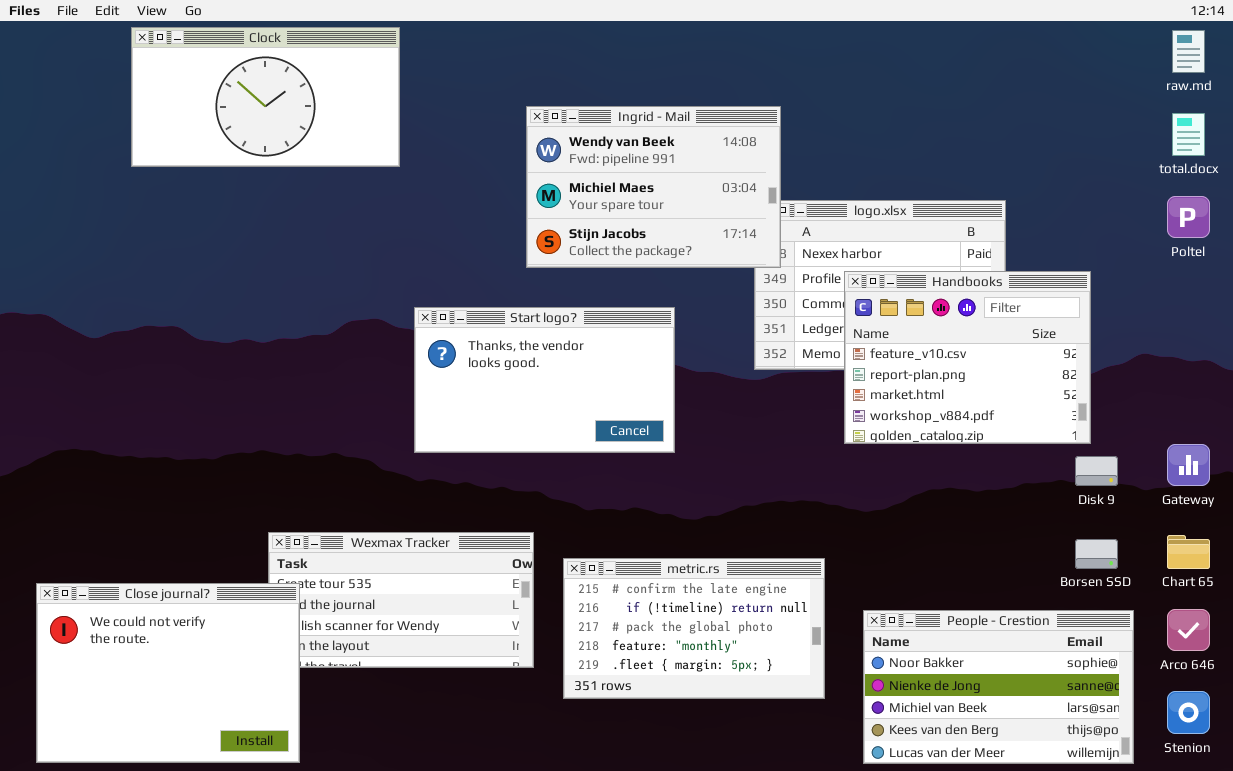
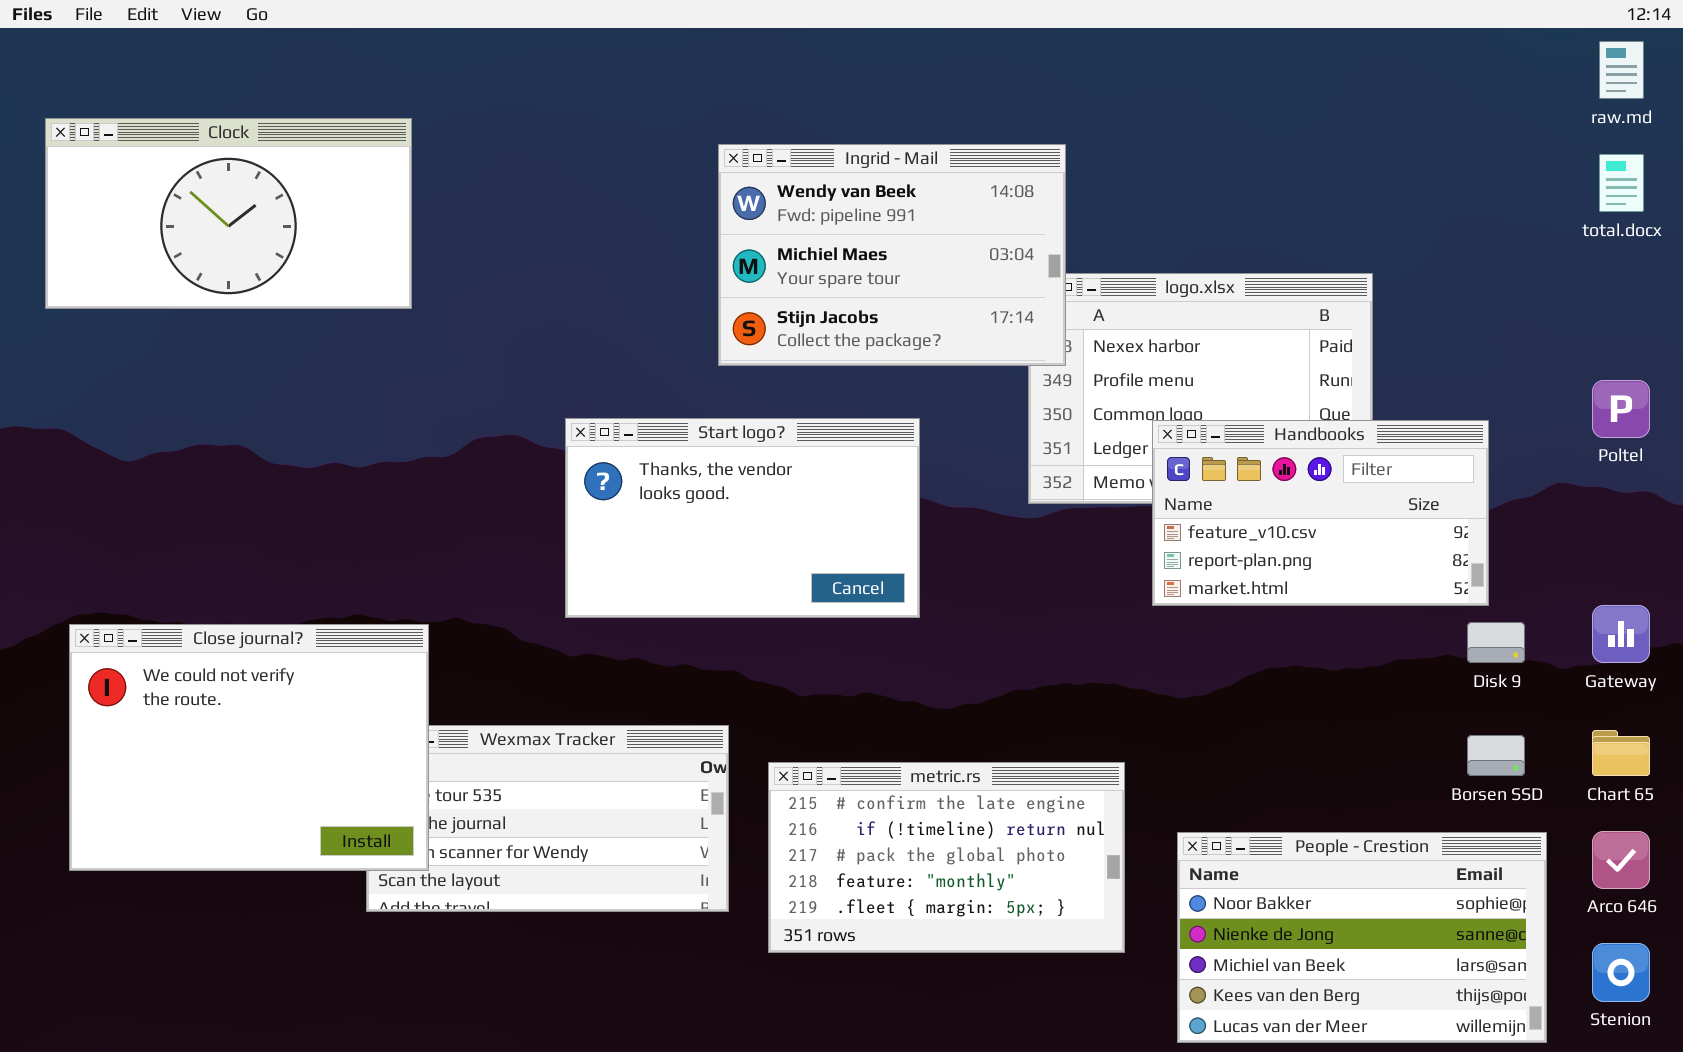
Clock: [131,27,400,167] -> [45,118,412,309], moved
Poltel: [1167,196,1210,238] -> [1592,380,1650,438], moved
Handbooks: [844,271,1091,444] -> [1152,420,1489,606], resized
Close journal?: [36,583,300,763] -> [69,624,429,871], moved

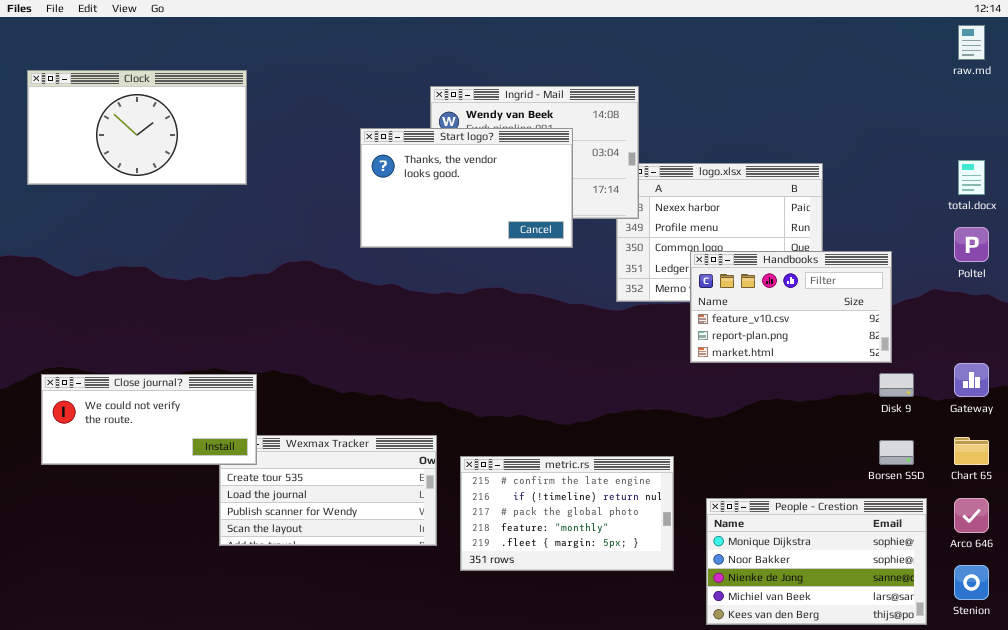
total.docx: [1599,154,1644,212] -> [958,160,985,195], moved
Start logo?: [565,418,920,618] -> [360,128,573,248], moved
Close journal?: [69,624,429,871] -> [41,374,257,465], resized
People - Crestion: [1177,832,1547,1043] -> [706,498,927,625], scrolled up 1 row

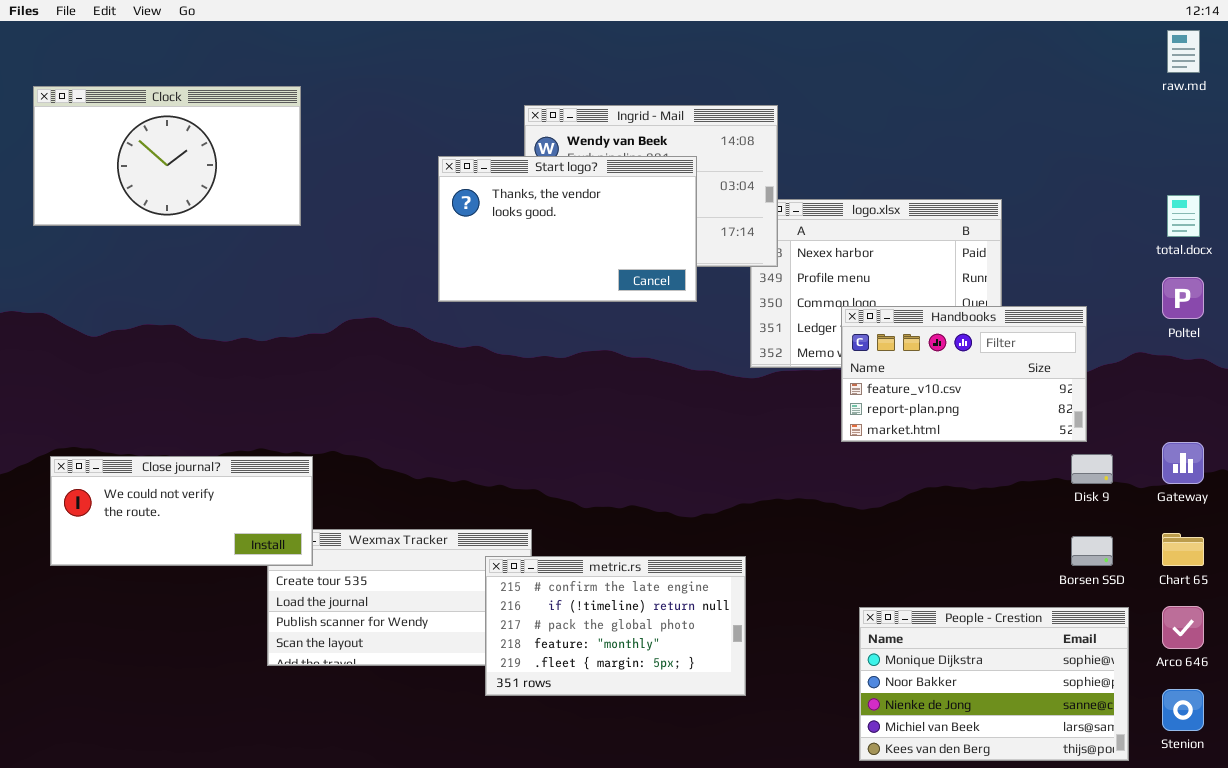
metric.rs: [460,456,674,571] -> [485,556,746,696], moved

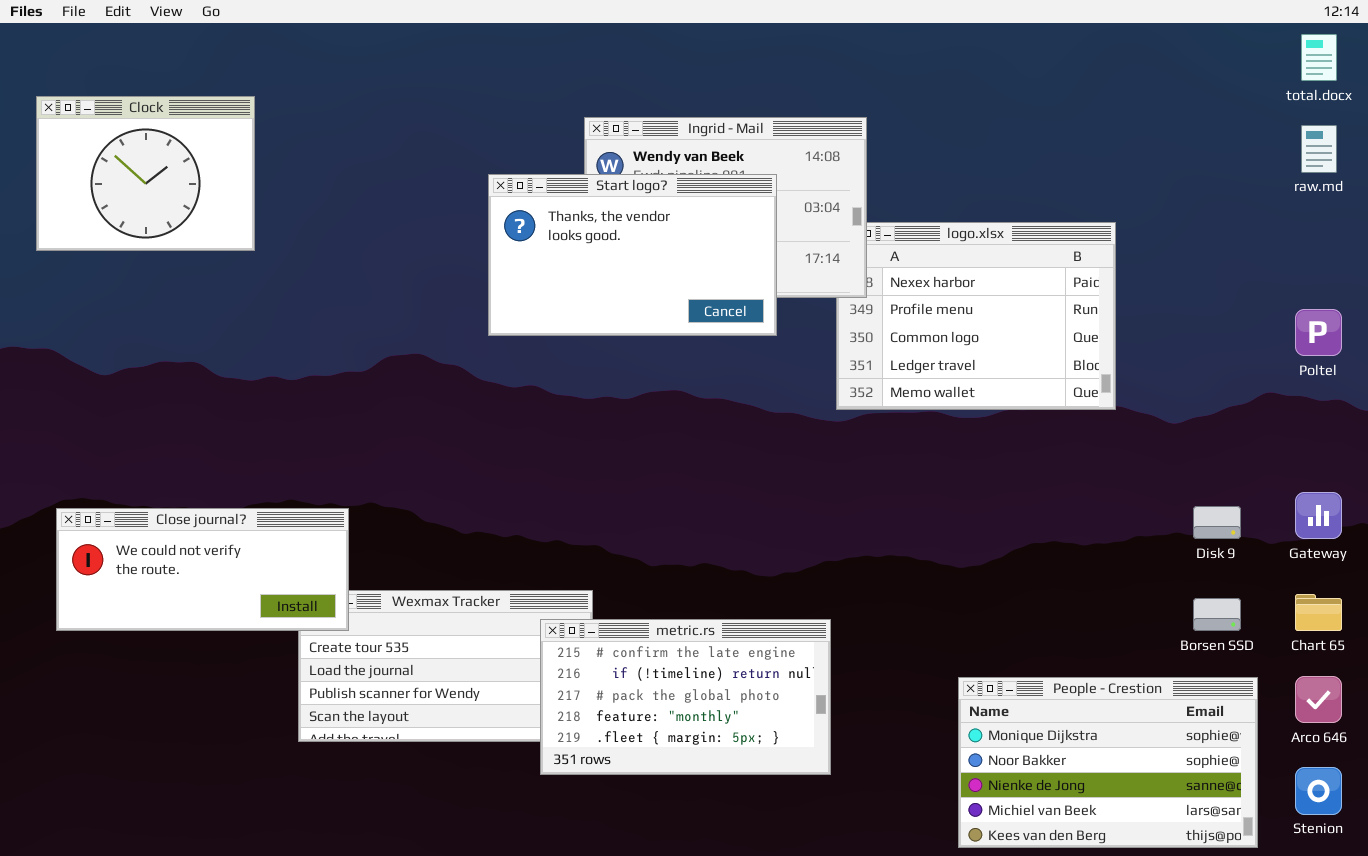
raw.md: [1167,30,1200,73] -> [1301,125,1337,173], moved
Clock: [33,86,301,226] -> [36,96,255,251], resized
total.docx: [1167,195,1200,237] -> [1301,34,1337,81], moved
Handbooks: [841,306,1087,442] -> none, closed

